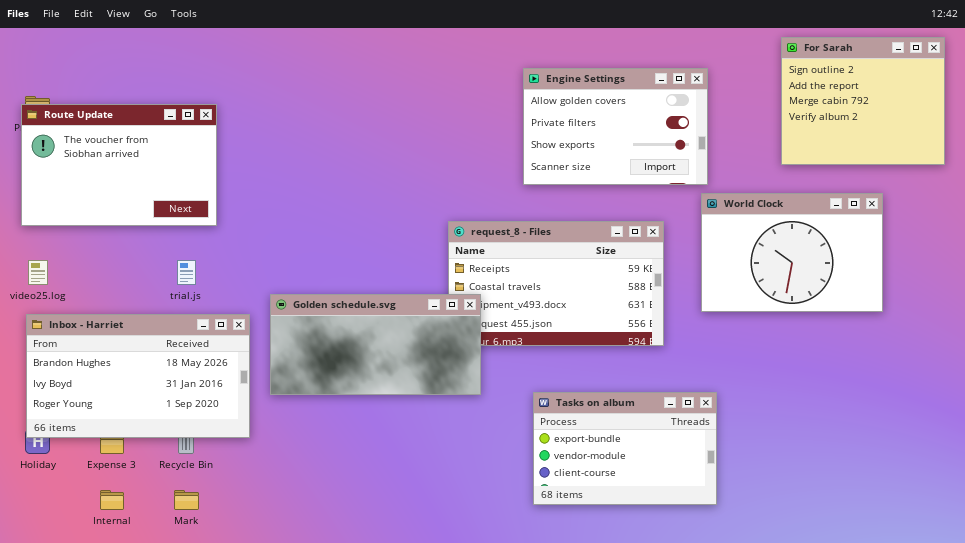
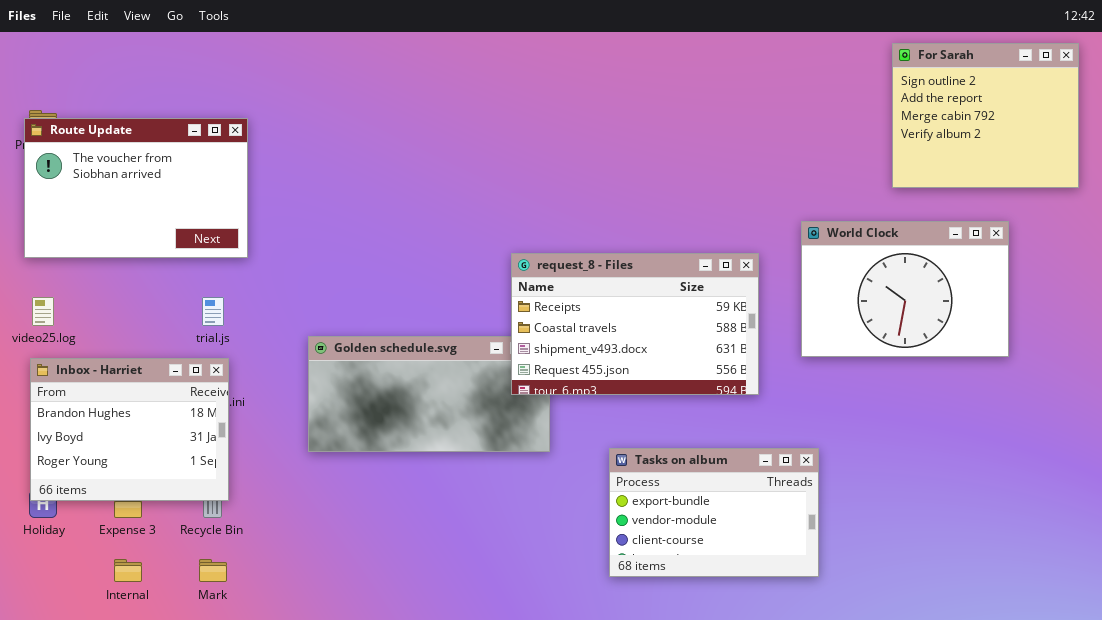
Engine Settings: [523,68,708,185] -> none, closed
request_8 - Files: [448,221,664,346] -> [511,253,759,395], raised
Inbox - Harriet: [26,314,250,438] -> [30,358,229,501], resized

